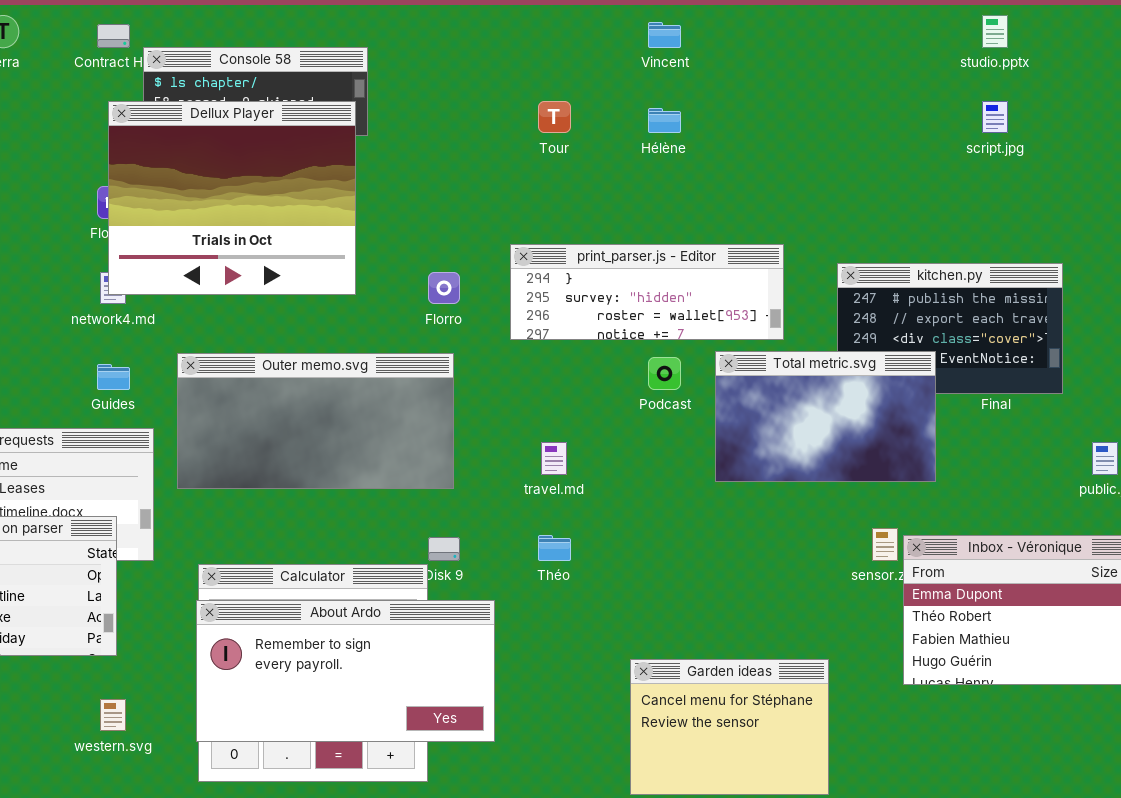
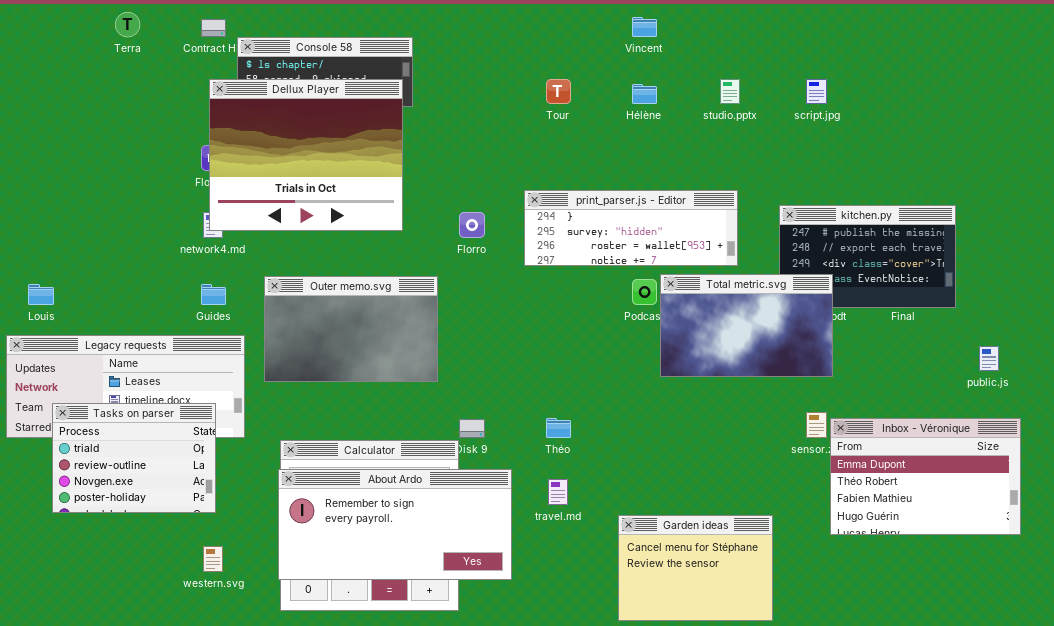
studio.pptx: [982,15,1008,48] -> [720,79,740,104], moved
script.jpg: [982,101,1008,133] -> [806,79,827,104], moved
Total metric.svg: [715,351,936,482] -> [660,274,833,377], moved
Outer memo.svg: [177,353,454,489] -> [264,276,438,382], resized
travel.md: [541,442,567,475] -> [548,479,568,505], moved

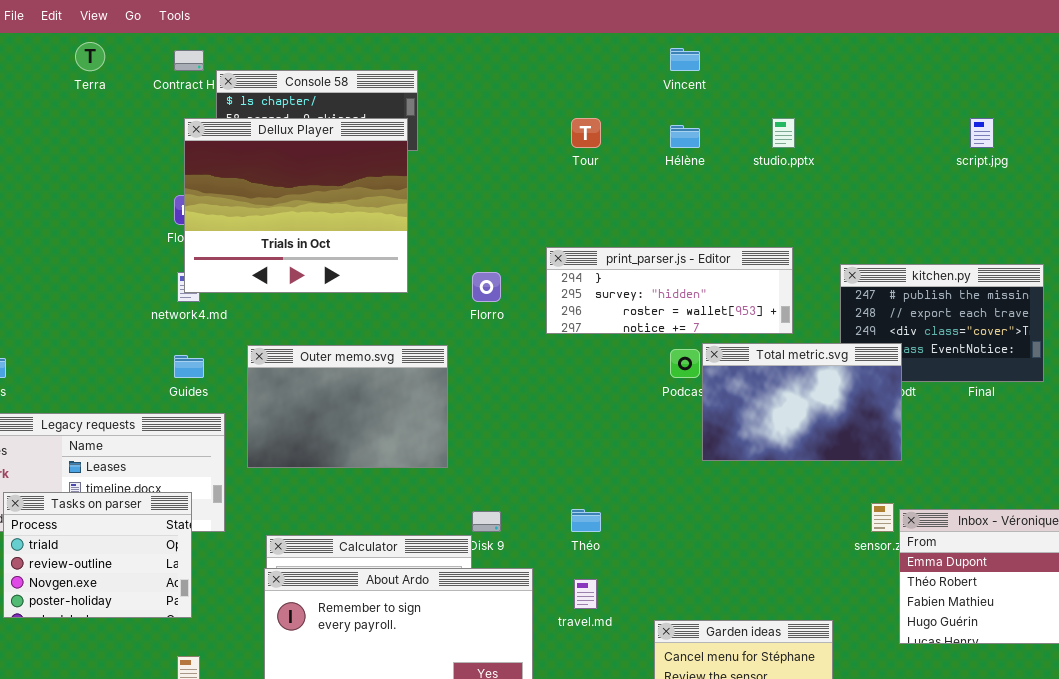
script.jpg: [806,79,827,104] -> [970,118,994,148], moved

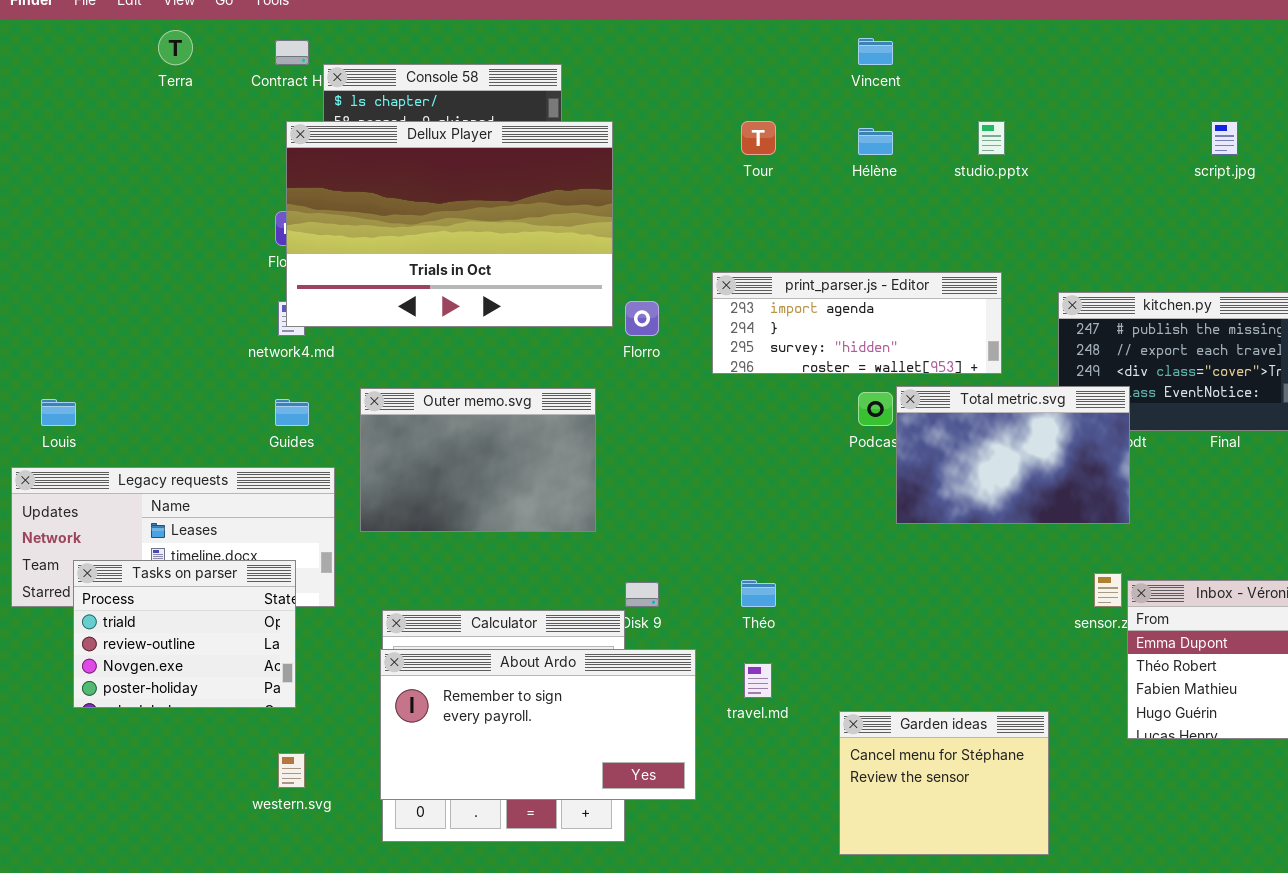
Dellux Player: [184,118,408,293] -> [286,121,613,327], resized
print_parser.js - Editor: [546,247,793,334] -> [712,272,1002,374], scrolled up 1 row

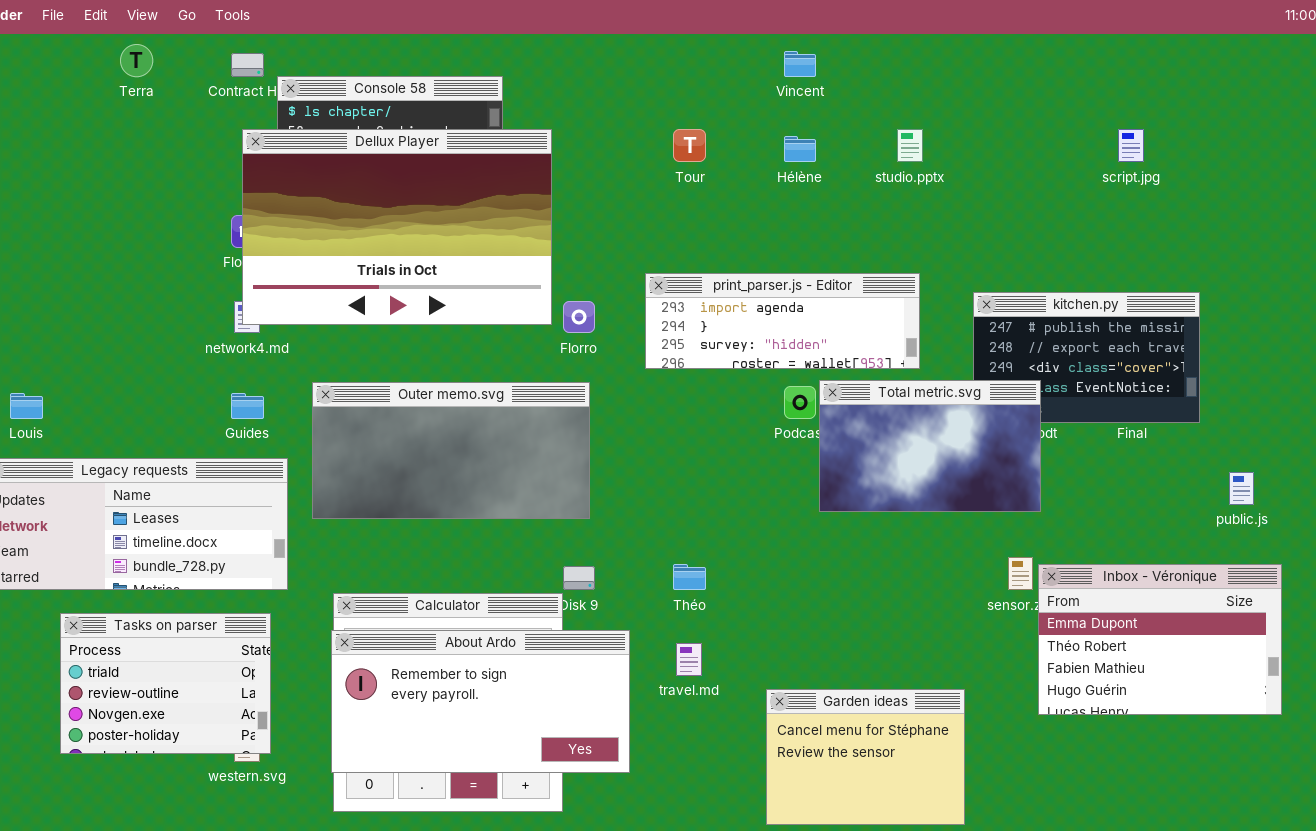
Outer memo.svg: [360,388,596,532] -> [312,382,590,519], resized
Tasks on parser: [73,560,296,708] -> [60,613,271,754], moved

